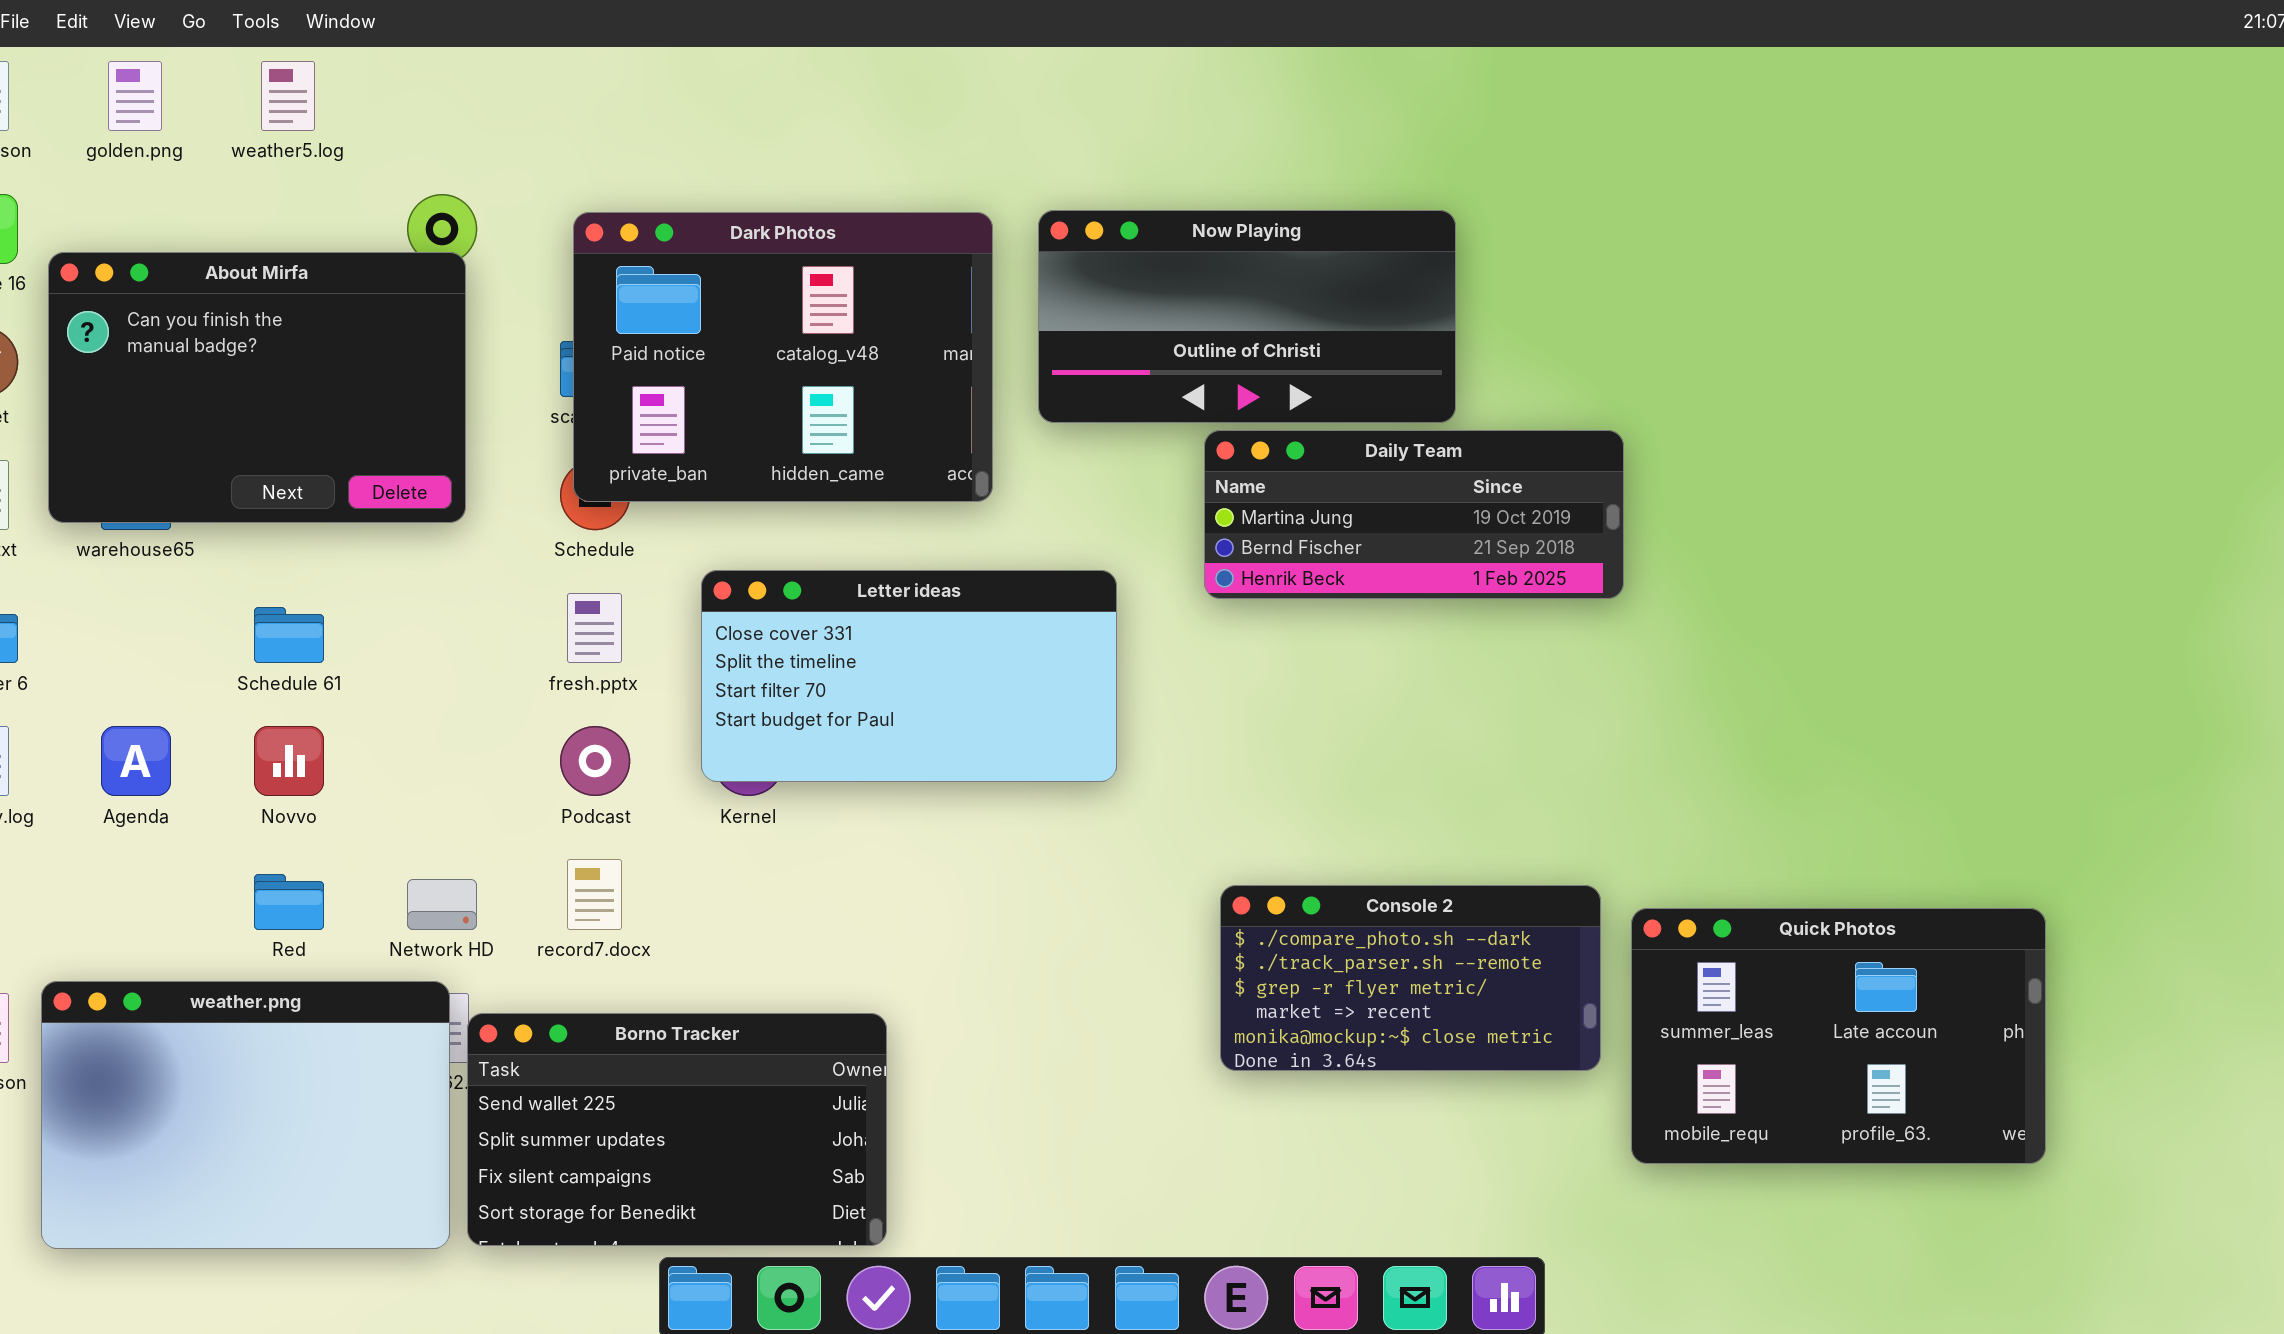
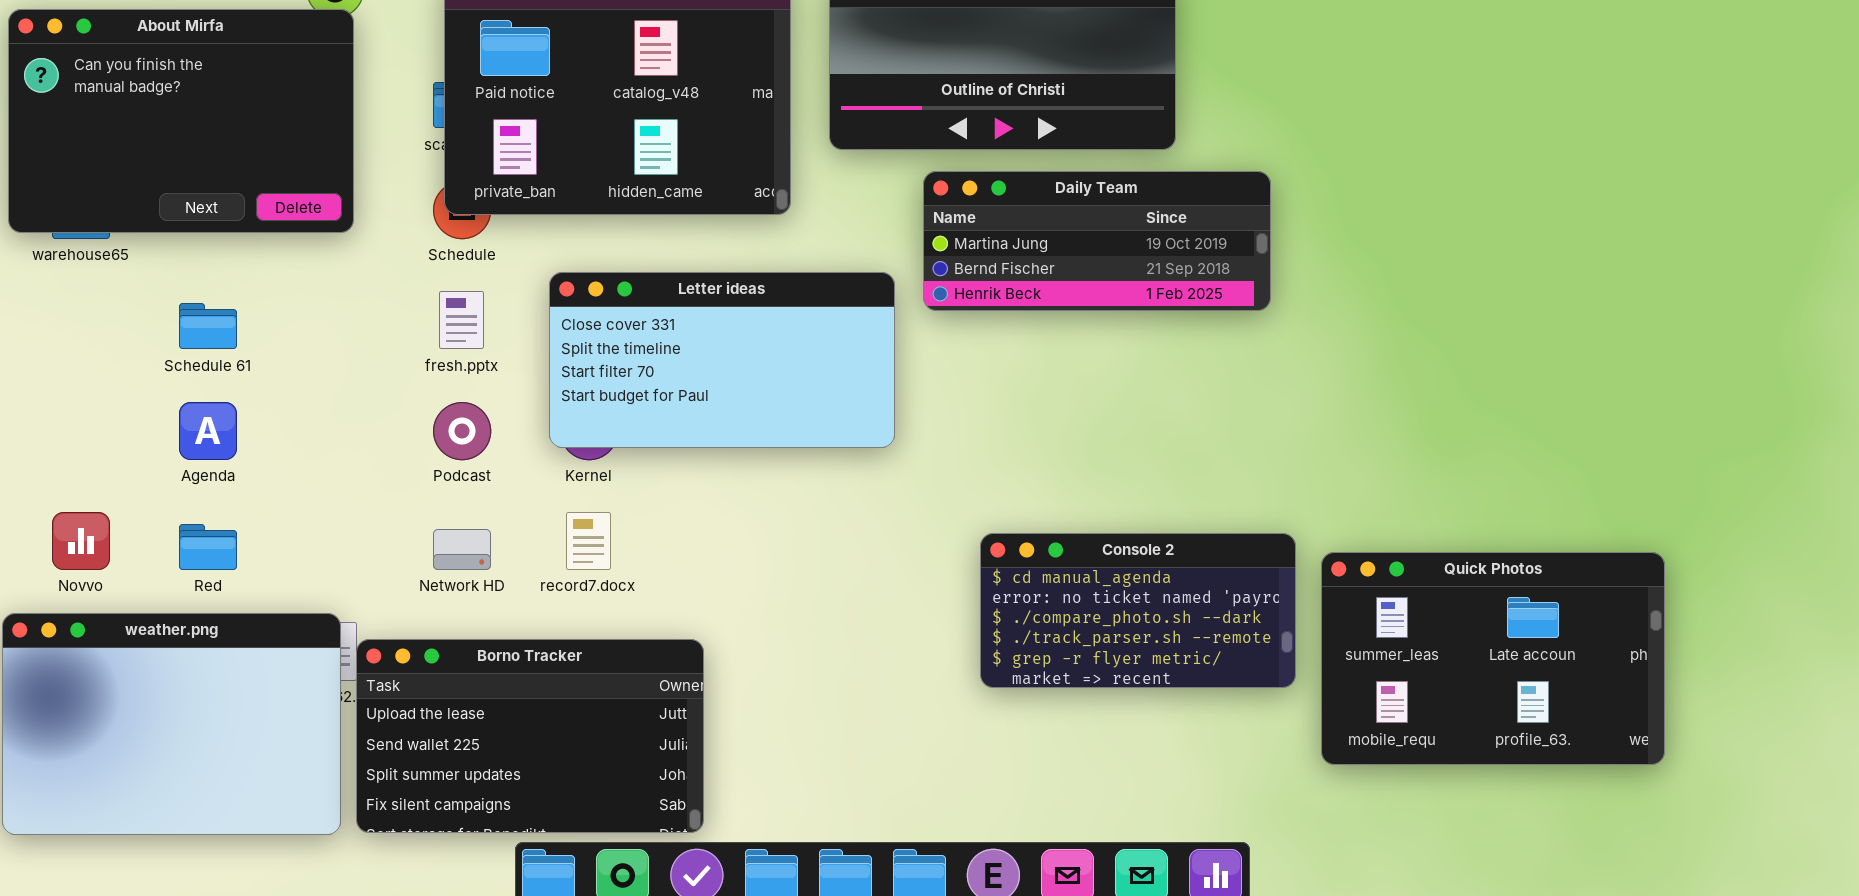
Daily Team: [1204,430,1624,599] -> [923,171,1271,311], moved
Agenda: [101,726,171,796] -> [179,402,237,460], moved
Novvo: [254,726,324,796] -> [52,512,110,570], moved
record7.docx: [567,859,622,930] -> [566,512,611,570], moved
Network HD: [407,879,477,930] -> [433,529,491,570], moved
Console 2: [1220,885,1601,1071] -> [980,533,1296,688], scrolled up 2 rows
Borno Tracker: [467,1013,887,1246] -> [356,639,704,833], scrolled up 1 row

